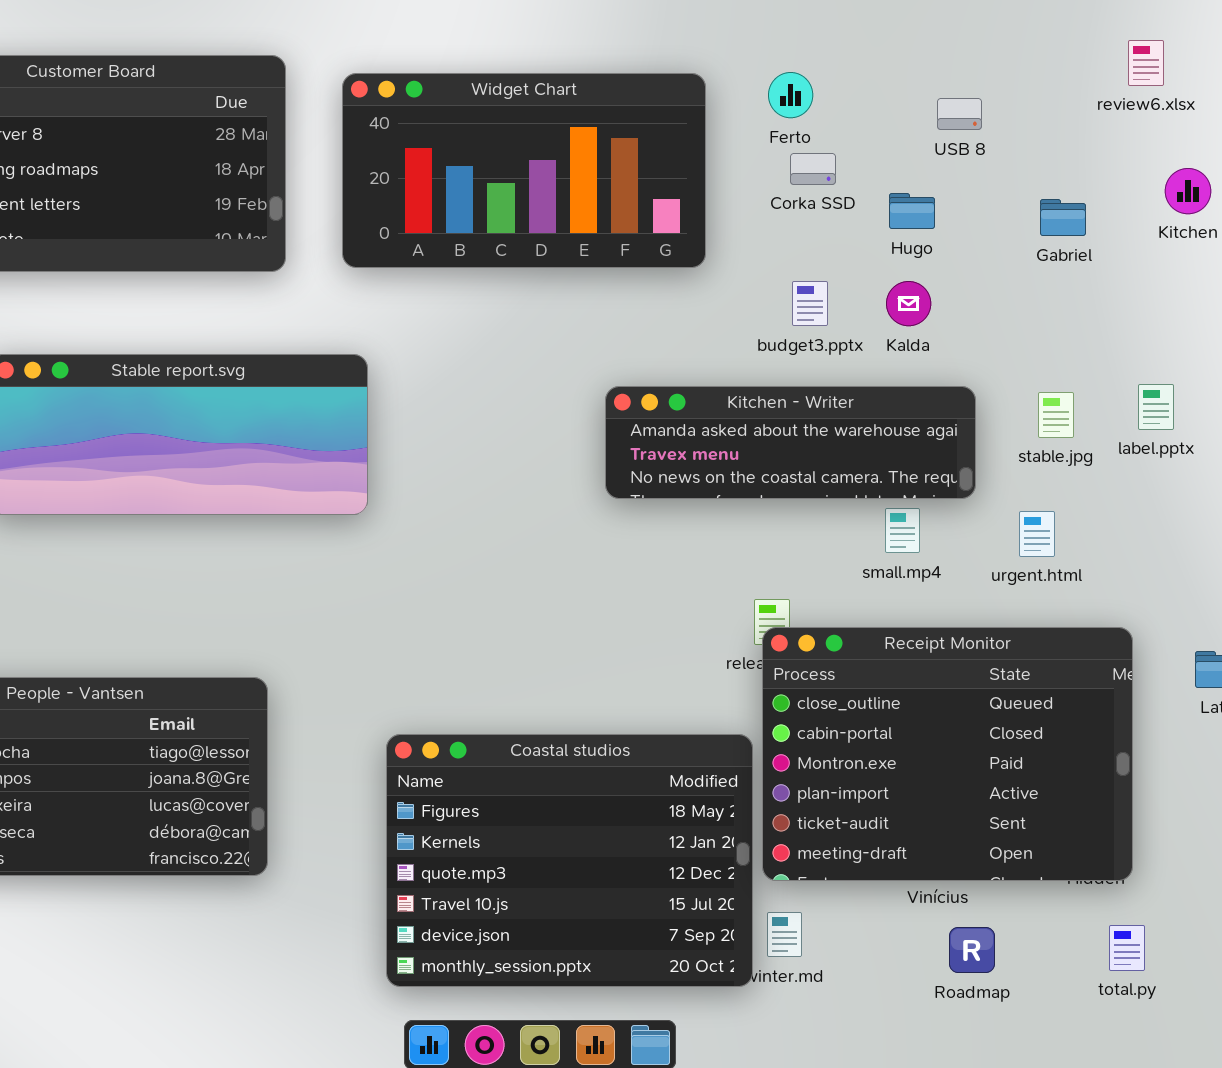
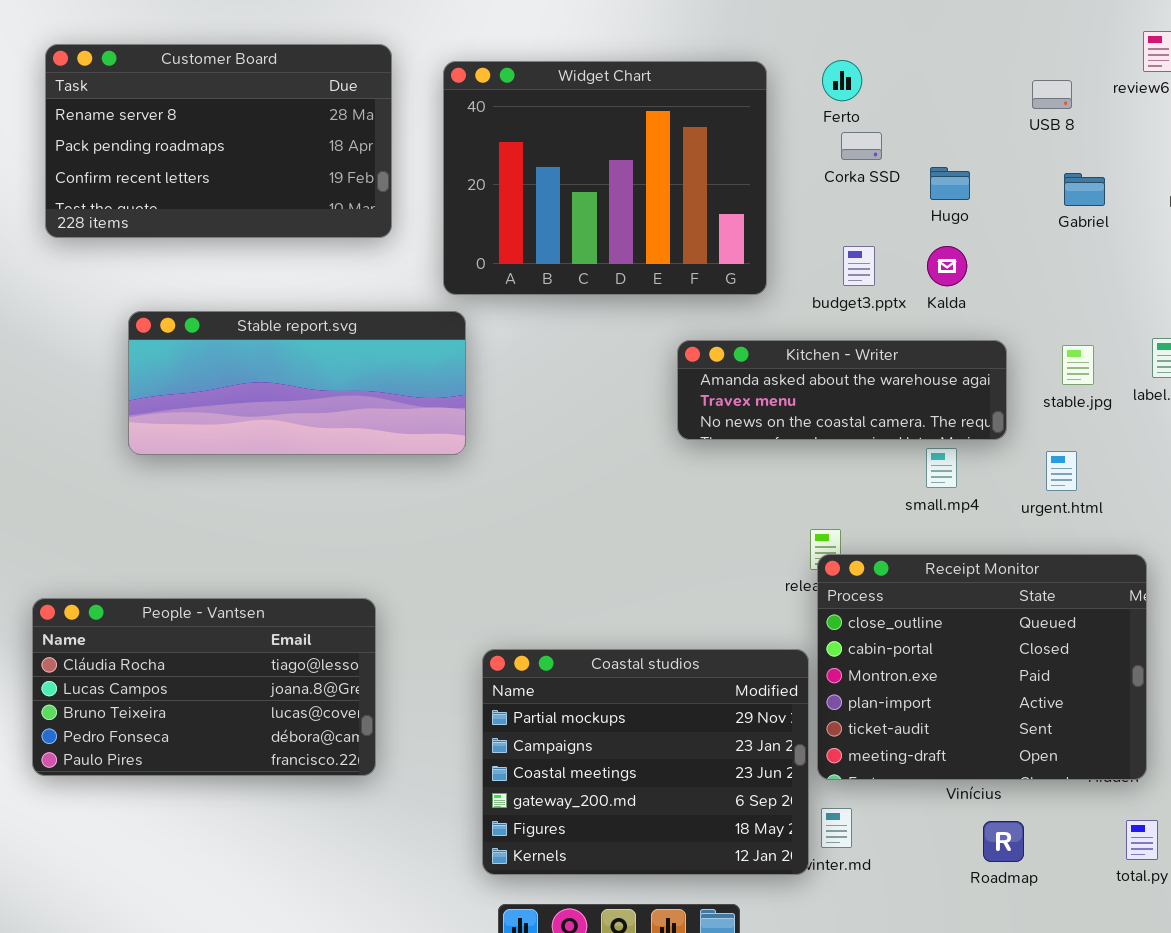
Widget Chart: [342,73,706,268] -> [443,61,767,295], resized
USB 8: [937,98,982,130] -> [1032,80,1072,109], moved
Coastal studios: [386,734,753,987] -> [482,649,809,875], scrolled up 4 rows

